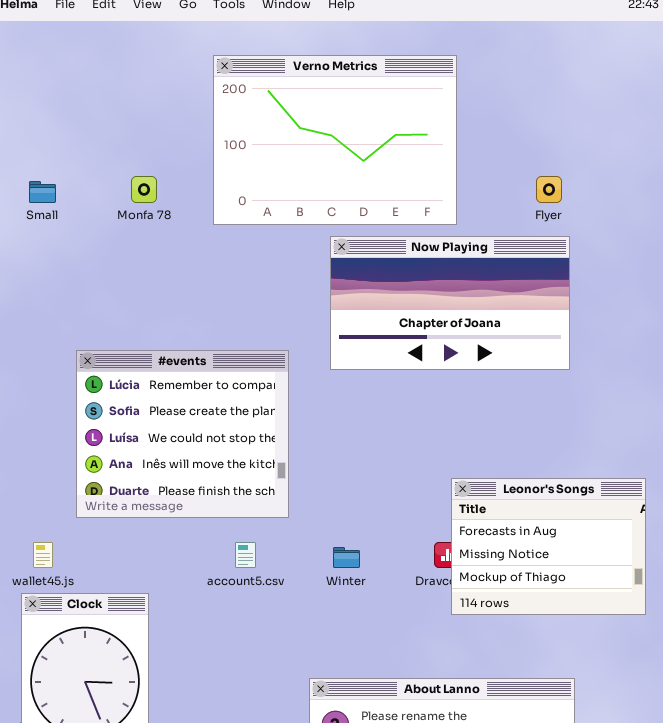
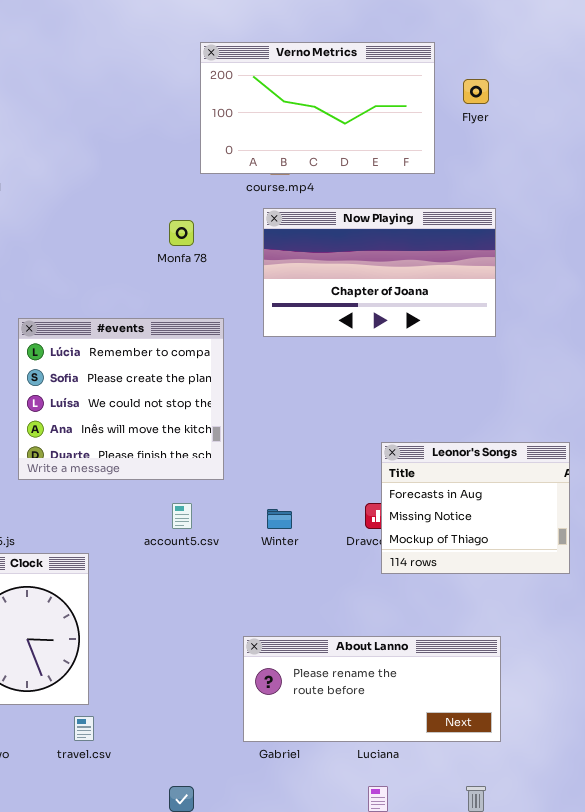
Verno Metrics: [213,55,457,225] -> [200,42,435,174], moved, resized
Monfa 78: [131,176,157,203] -> [169,220,194,246], moved
Flyer: [536,176,562,203] -> [463,79,489,104], moved

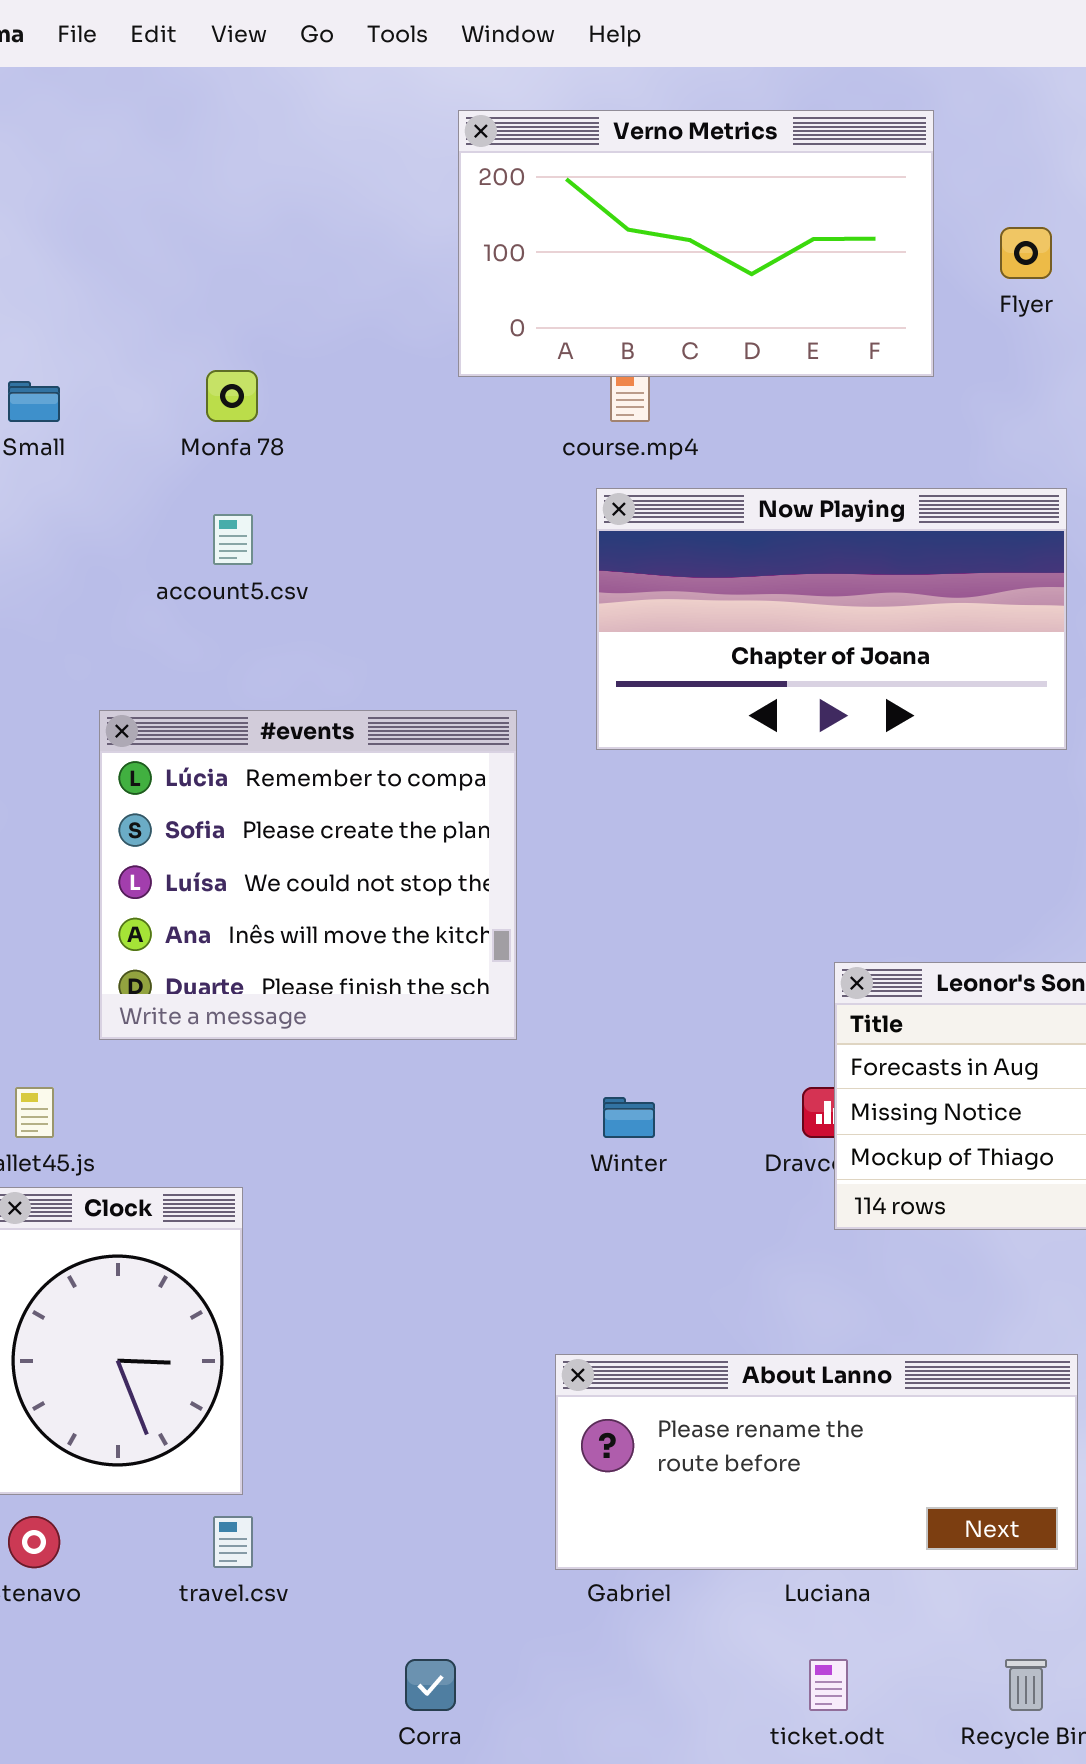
Verno Metrics: [200,42,435,174] -> [458,110,934,377], moved
Monfa 78: [169,220,194,246] -> [206,370,258,422], moved
account5.csv: [172,503,192,529] -> [213,514,253,565], moved

